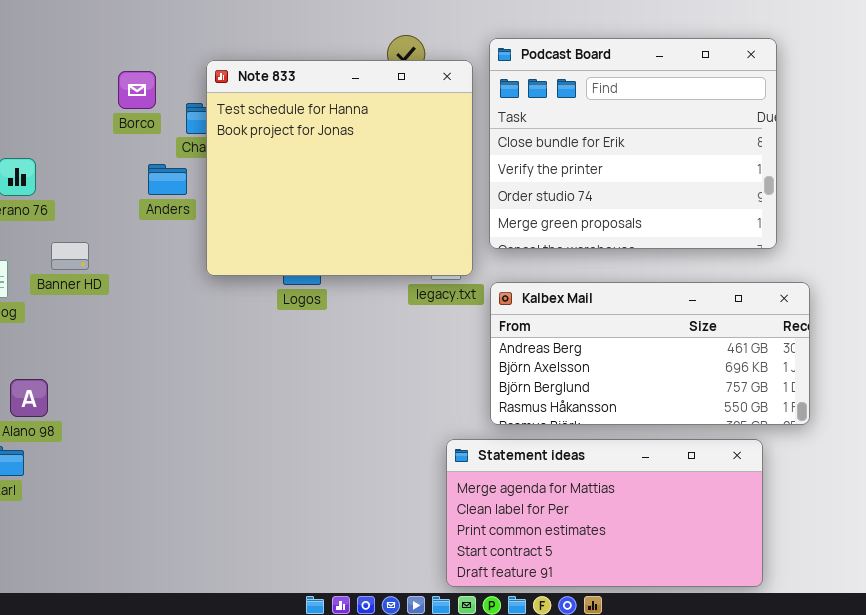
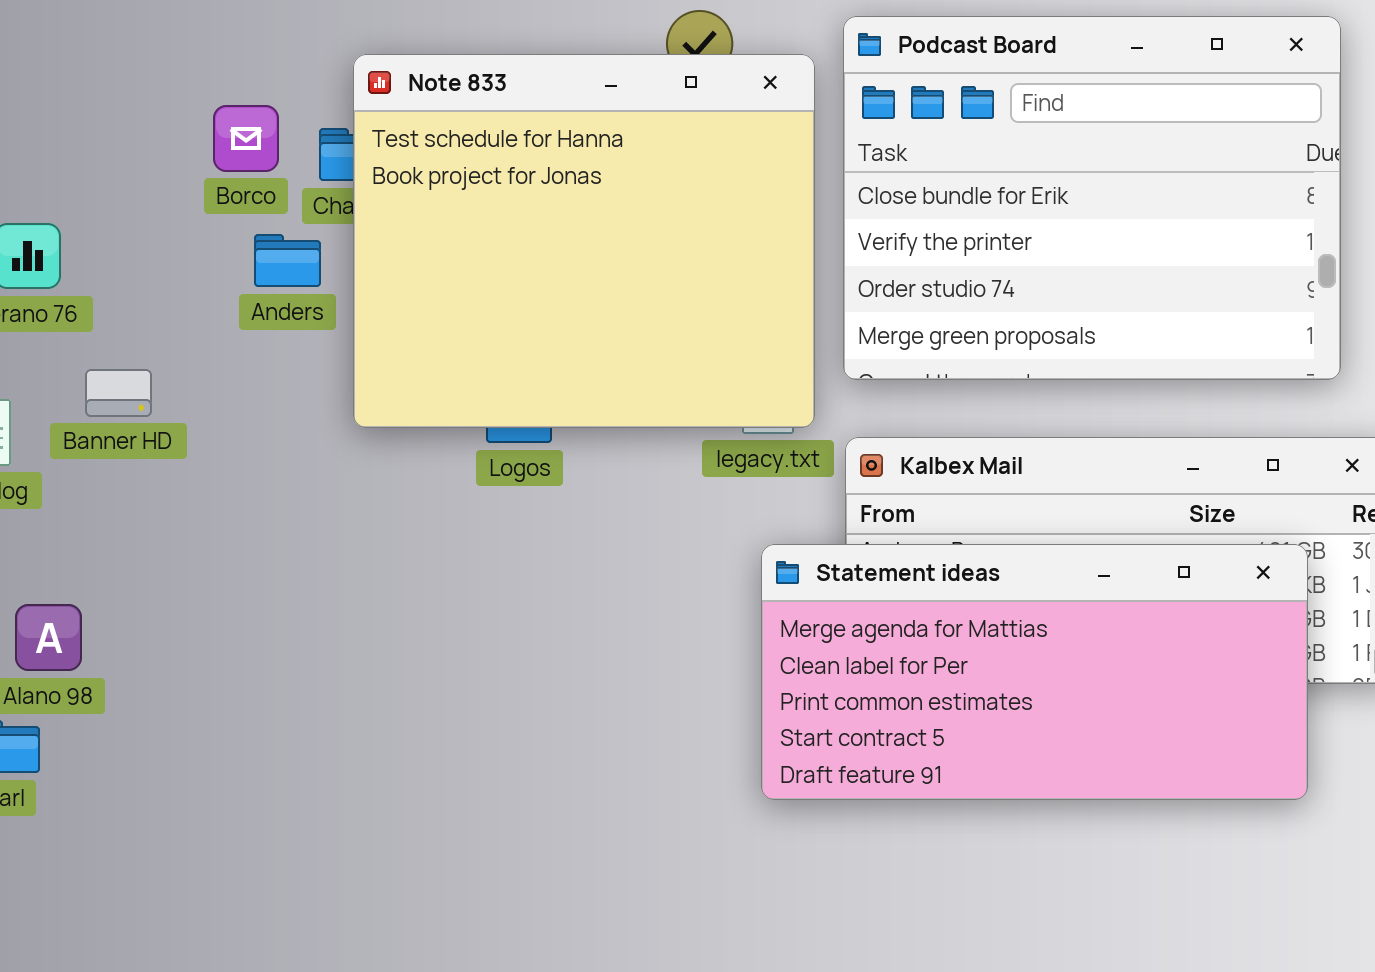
Borco: [118,71,156,109] -> [213,105,279,172], moved
Statement ideas: [446,439,763,587] -> [761,544,1308,800], moved

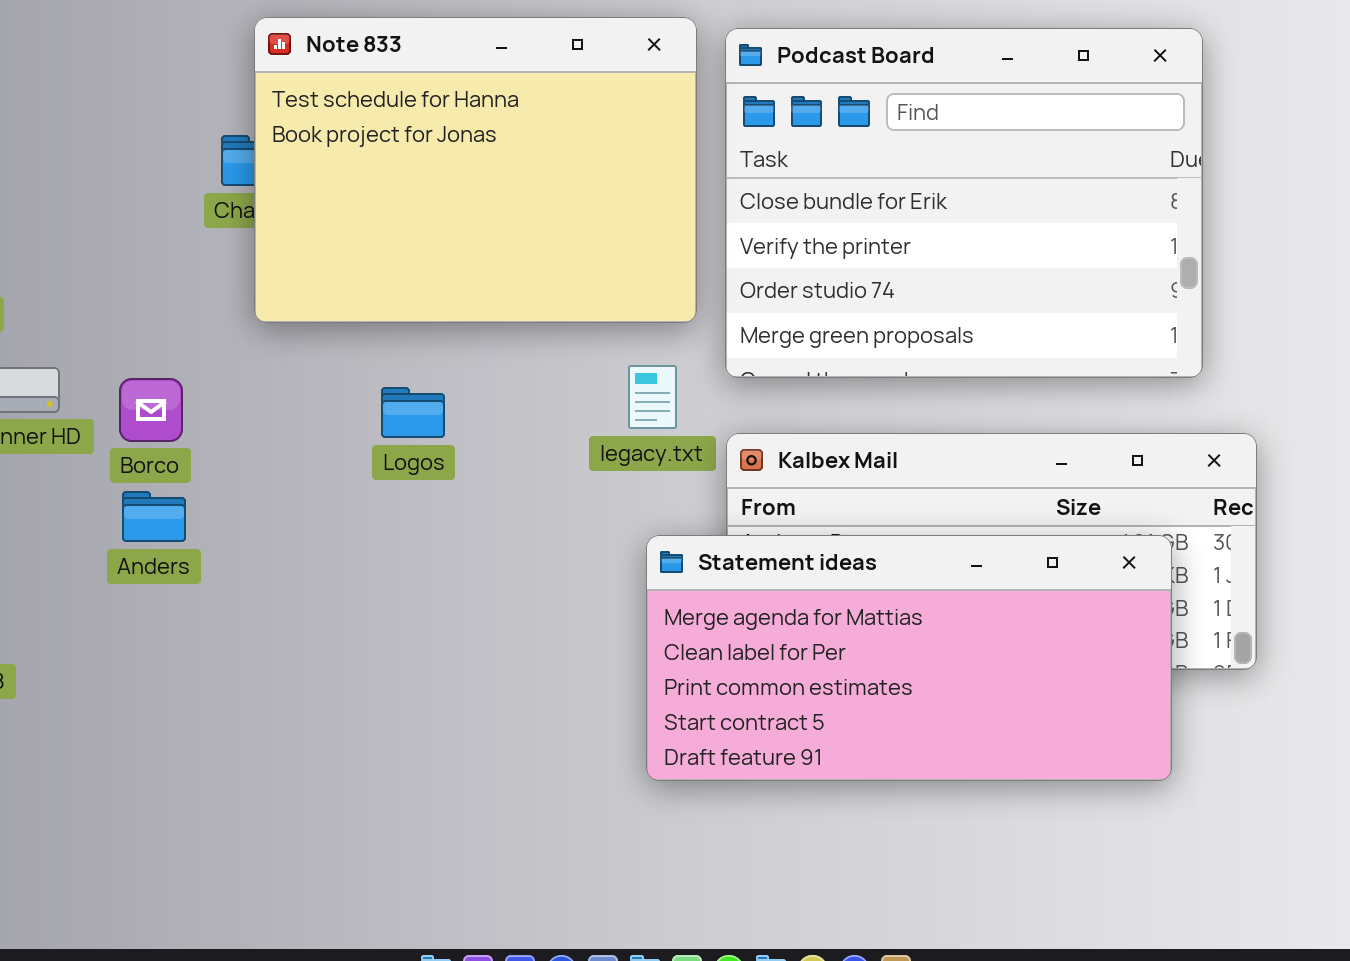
Note 833: [353,54,815,428] -> [254,17,697,323], moved, resized
Borco: [213,105,279,172] -> [119,378,183,442], moved
Anders: [254,234,321,287] -> [122,491,186,542], moved

